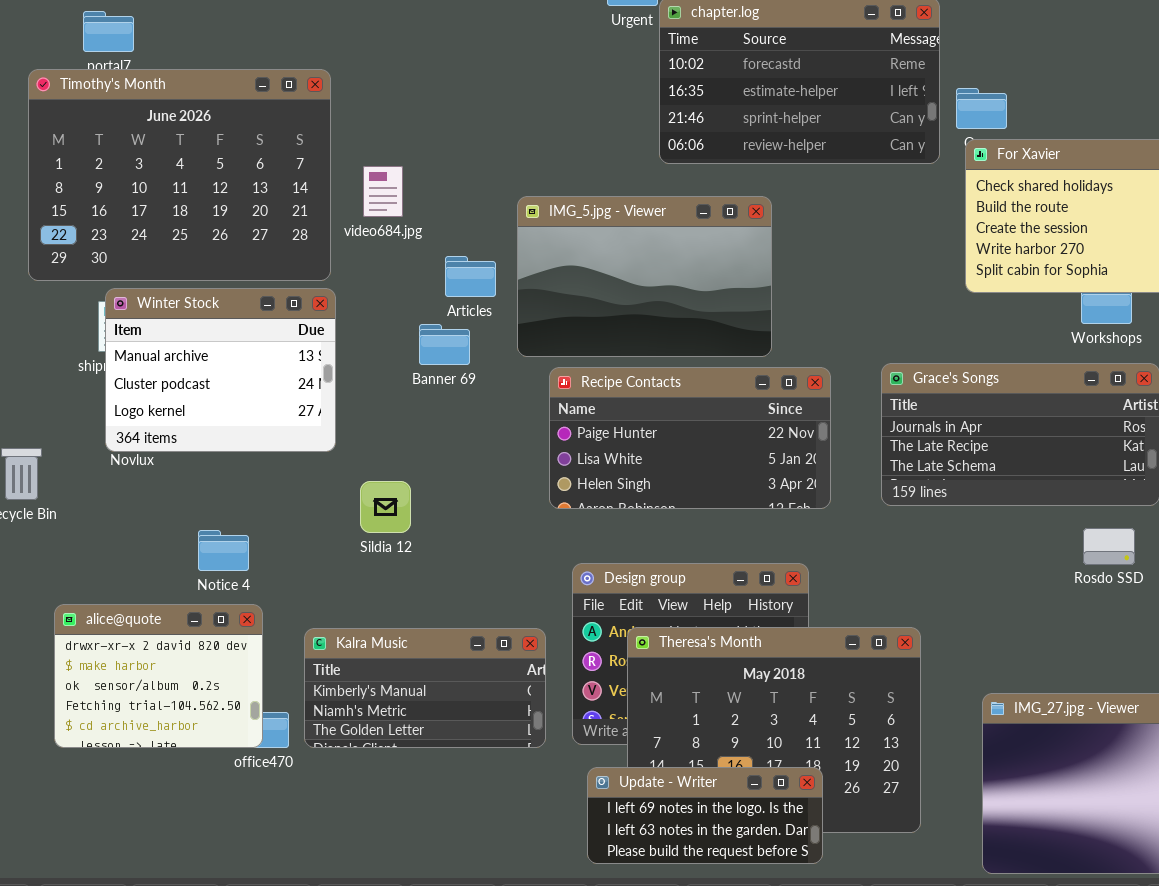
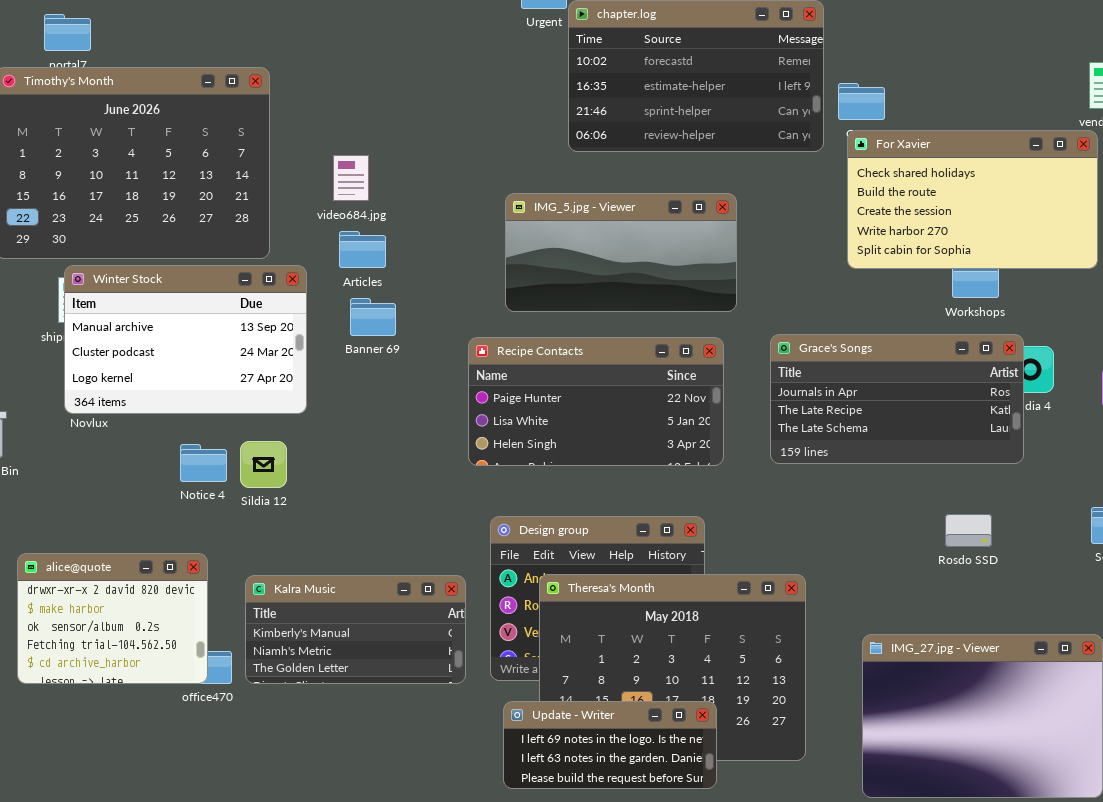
video684.jpg: [363,166,403,217] -> [333,155,369,201], moved
IMG_5.jpg - Viewer: [517,196,772,357] -> [505,193,737,312], moved, resized
Articles: [445,256,496,297] -> [339,231,386,268], moved
Winter Stock: [105,288,336,452] -> [64,265,307,414], resized
Sildia 12: [360,481,411,533] -> [240,441,287,488], moved
Rosdo SSD: [1083,528,1135,565] -> [945,514,992,547], moved
Notice 4: [198,530,249,571] -> [180,444,227,482], moved

